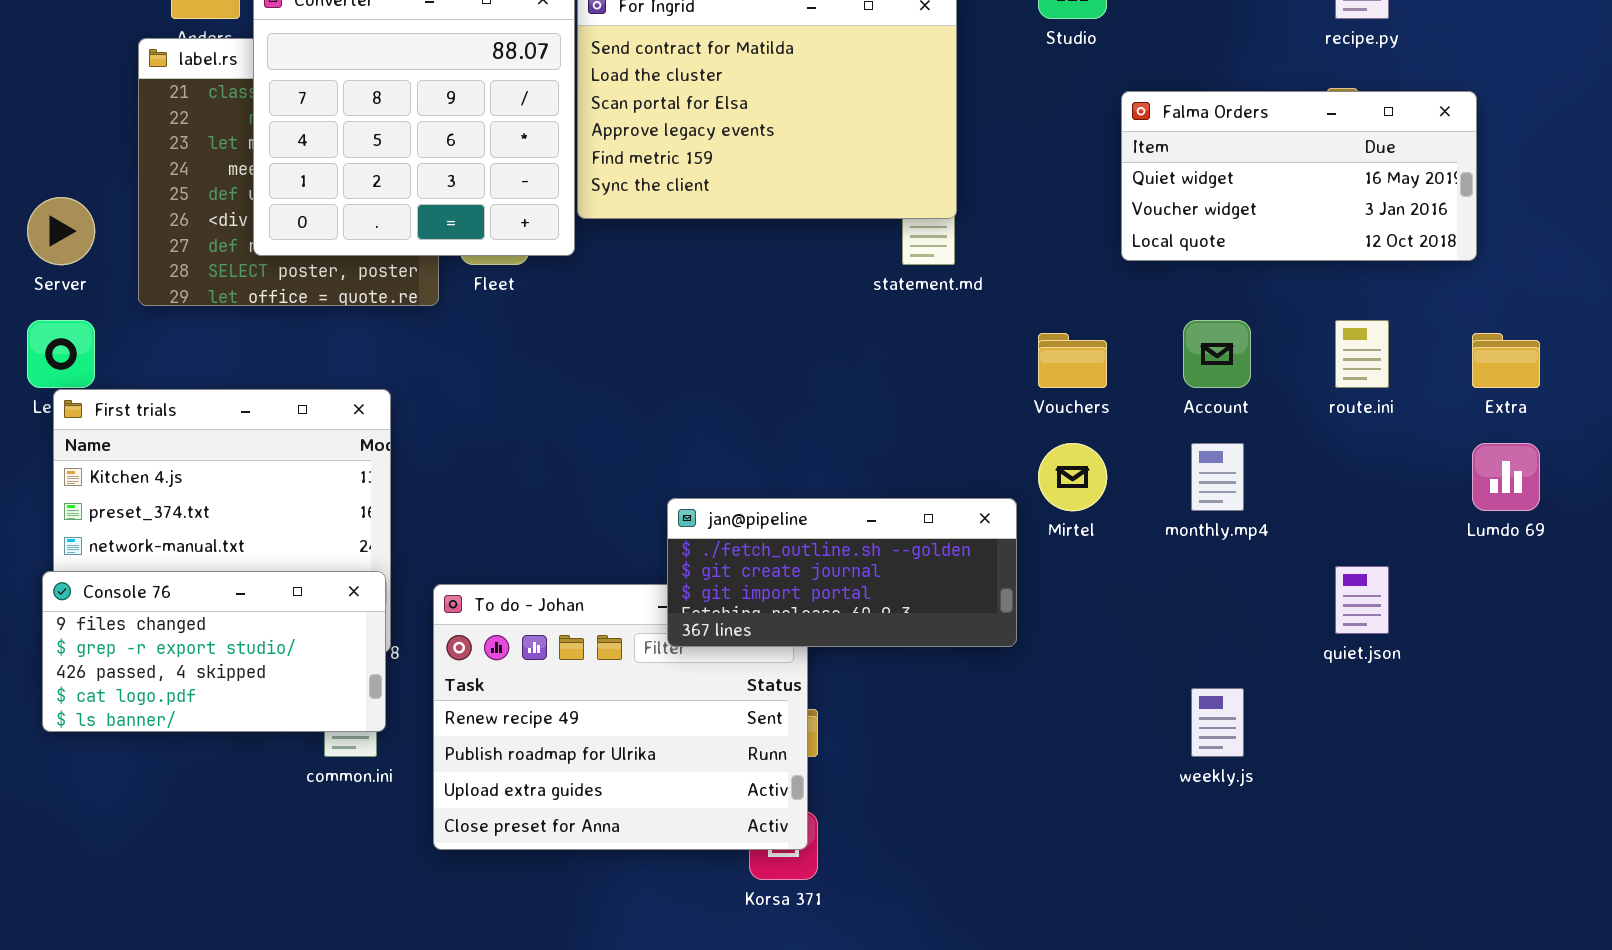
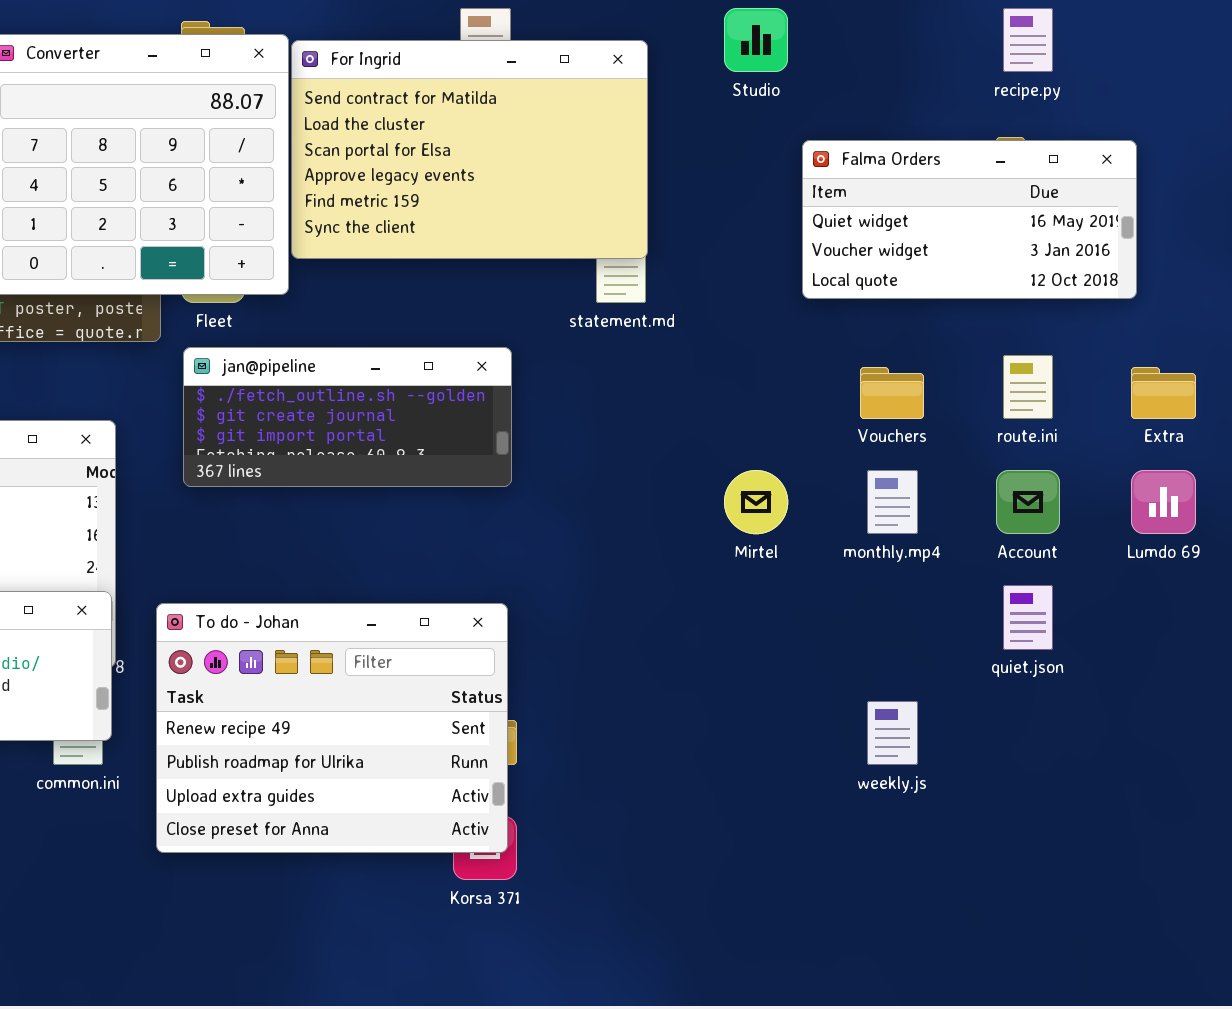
Account: [1183,320,1251,388] -> [996,470,1060,534], moved
Vouchers: [1038,333,1107,388] -> [860,367,924,419], moved
jan@pipeline: [667,498,1017,647] -> [183,347,512,487], moved

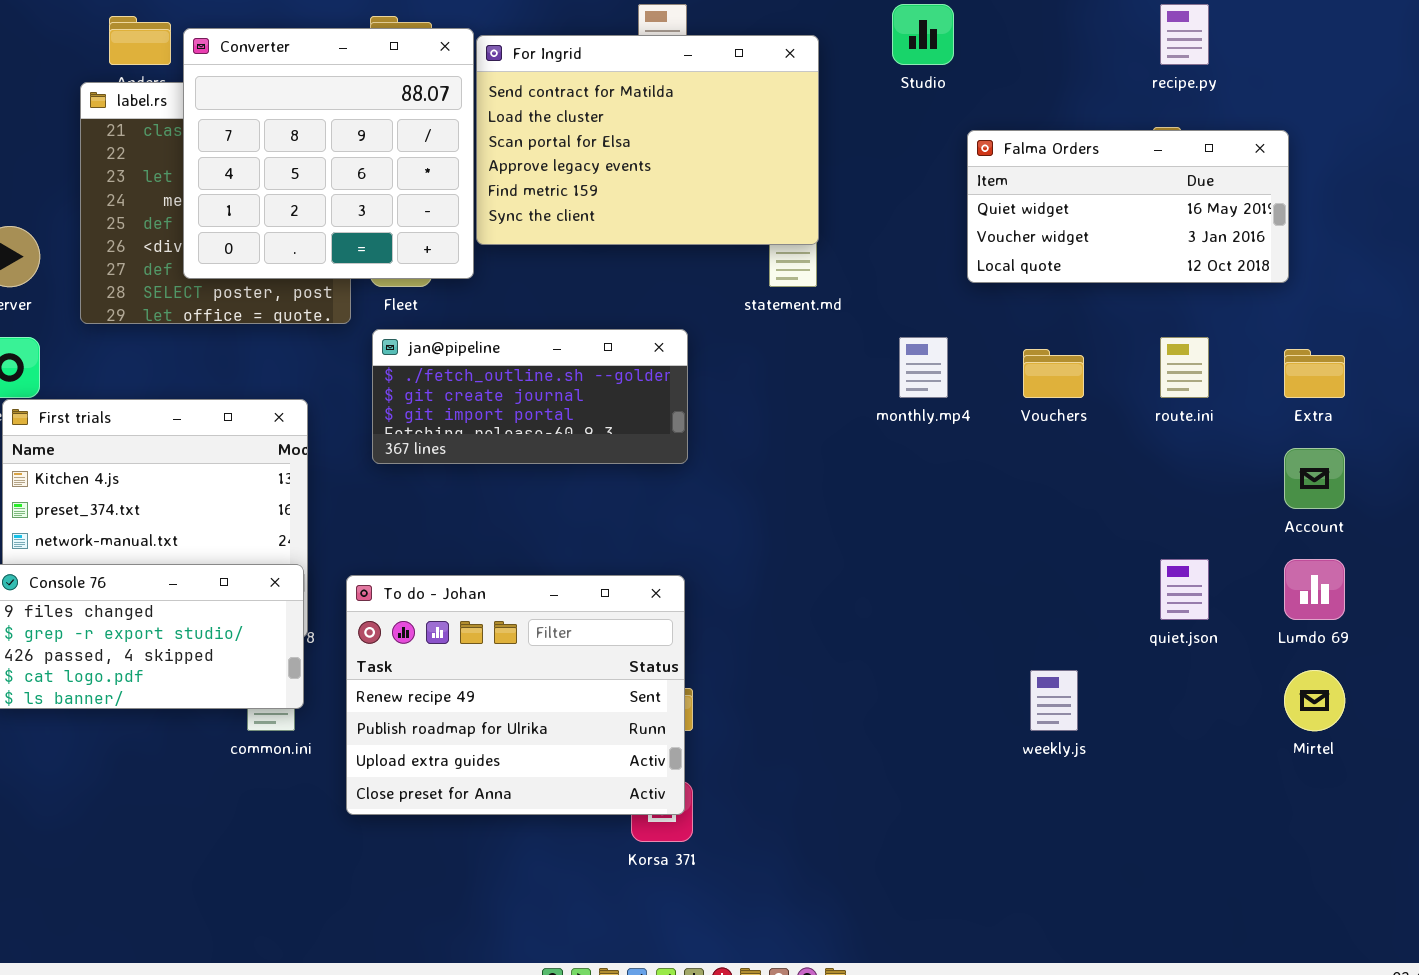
Mirtel: [724,470,788,534] -> [1284,670,1345,731], moved
monthly.mp4: [867,470,918,534] -> [899,337,948,398], moved
Account: [996,470,1060,534] -> [1284,448,1345,509], moved
Lumdo 69: [1131,470,1196,534] -> [1284,559,1345,620], moved

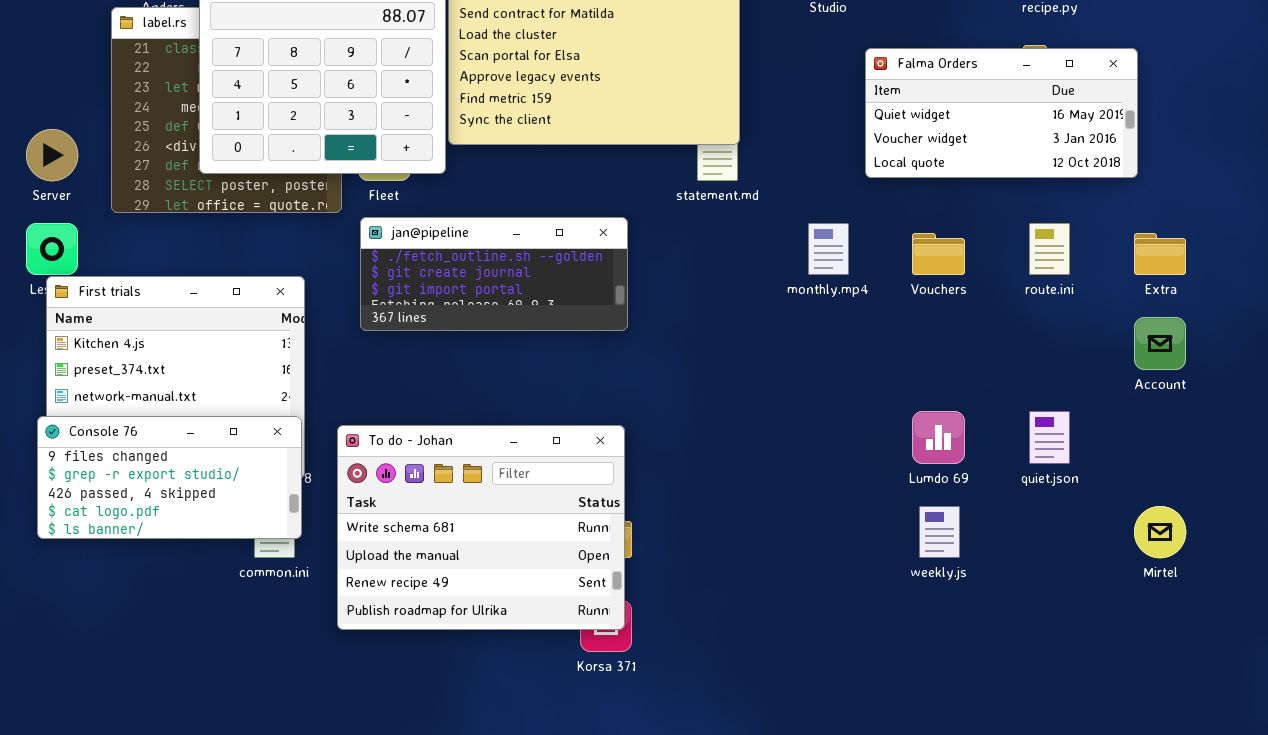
Lumdo 69: [1284,559,1345,620] -> [912,411,965,464], moved
To do - Johan: [346,575,685,815] -> [337,425,625,630], scrolled up 2 rows

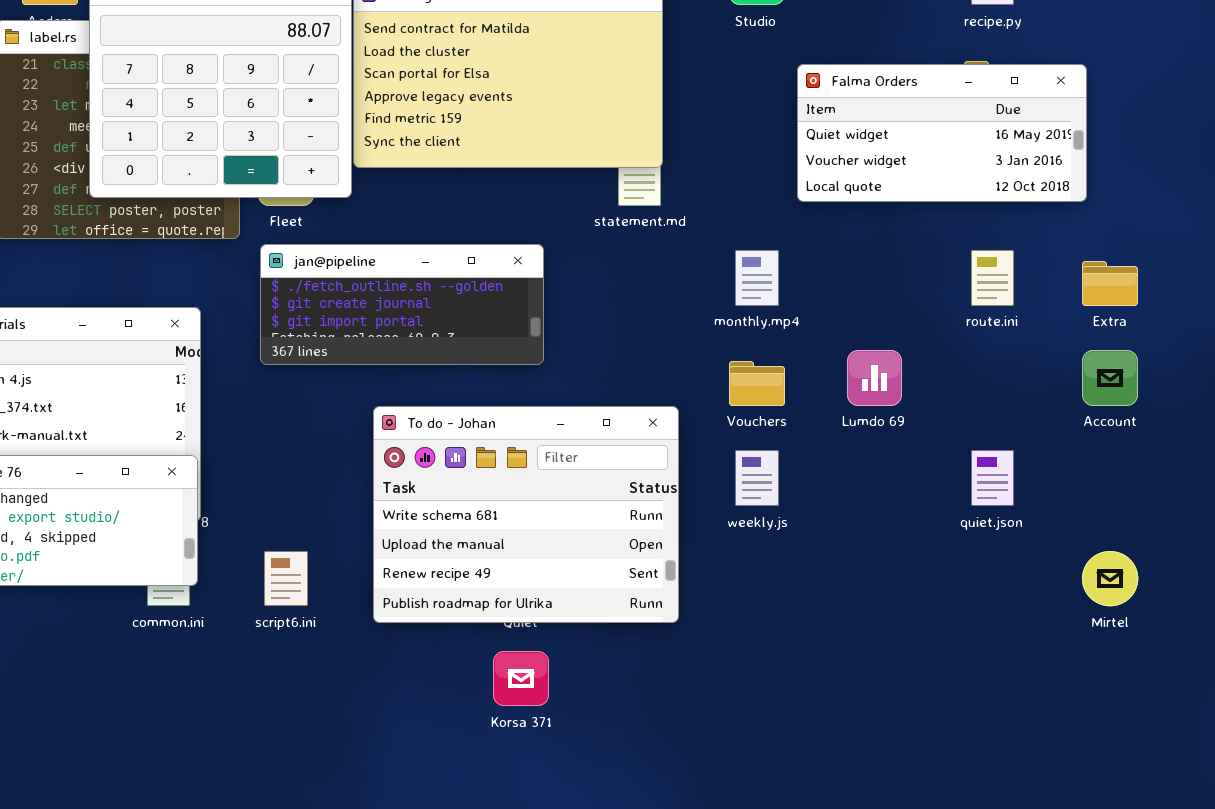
Vouchers: [912,233,965,275] -> [729,361,785,406], moved
Lumdo 69: [912,411,965,464] -> [847,350,902,406], moved
To do - Johan: [337,425,625,630] -> [373,406,679,623], moved
weekly.js: [919,506,960,558] -> [735,450,779,506], moved

